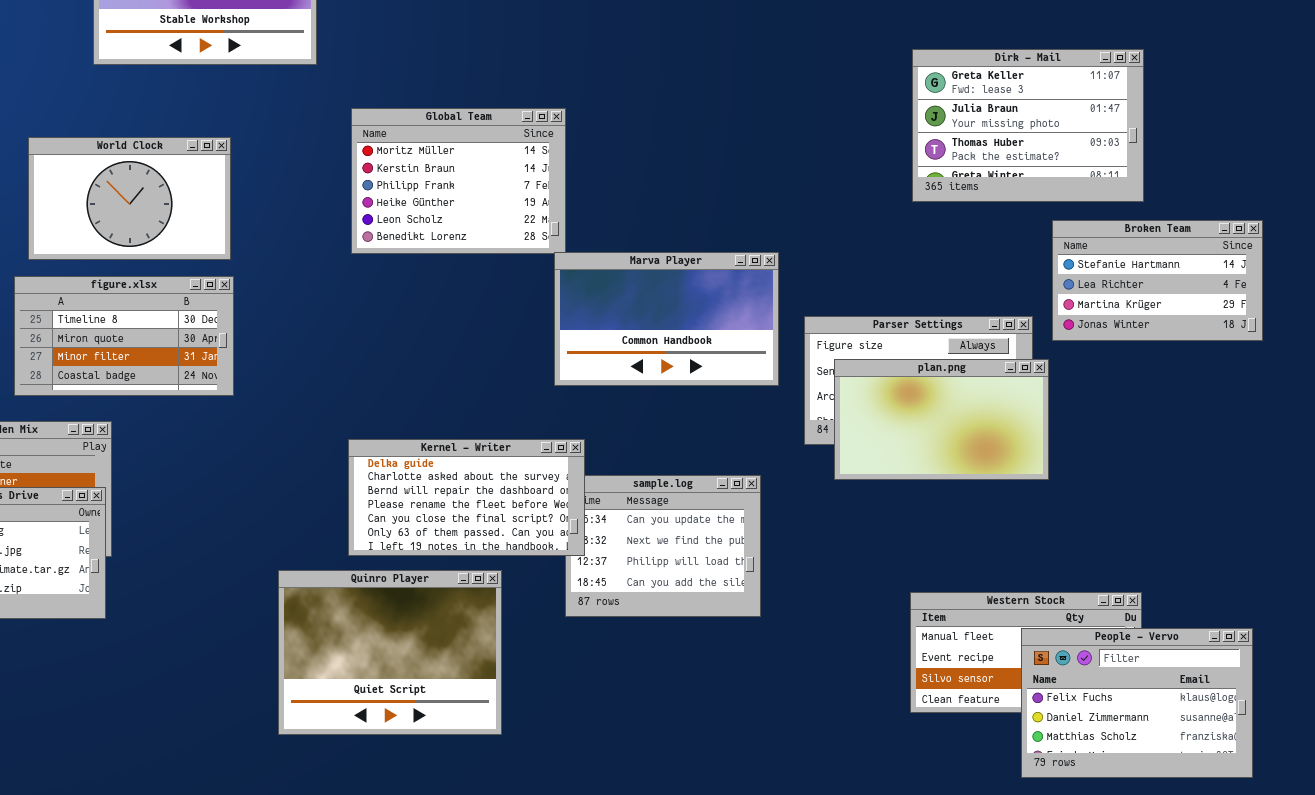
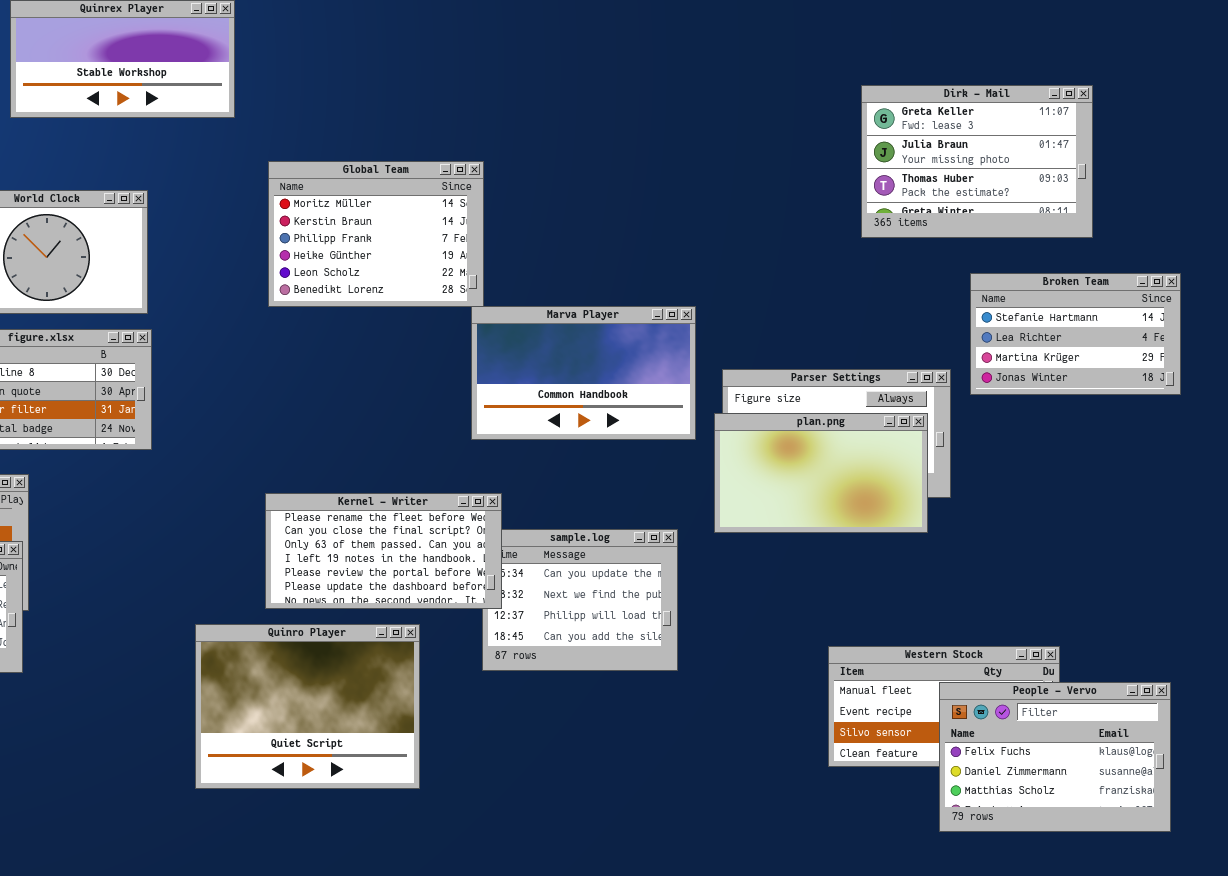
Dirk - Mail: [912,49,1144,202] -> [861,85,1093,238], moved
plan.png: [834,359,1049,480] -> [714,413,928,533], moved
Kernel - Writer: [348,439,585,556] -> [265,493,502,609], scrolled down 3 rows

